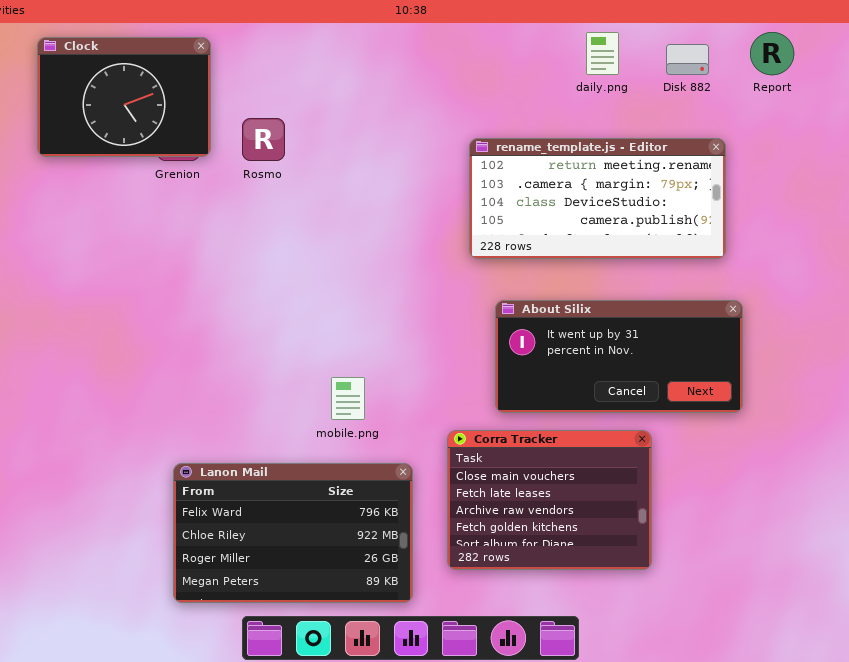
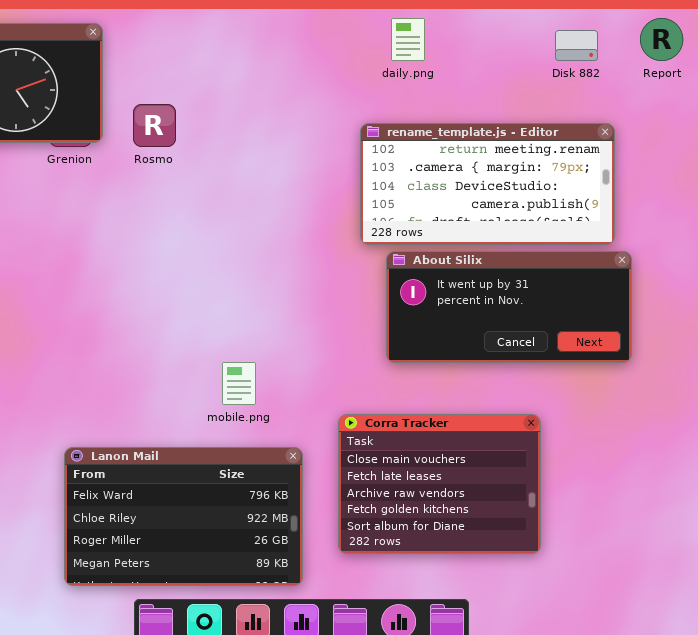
daily.png: [586,32,619,75] -> [391,18,425,61], moved
About Silix: [495,300,743,413] -> [386,251,632,363], moved

